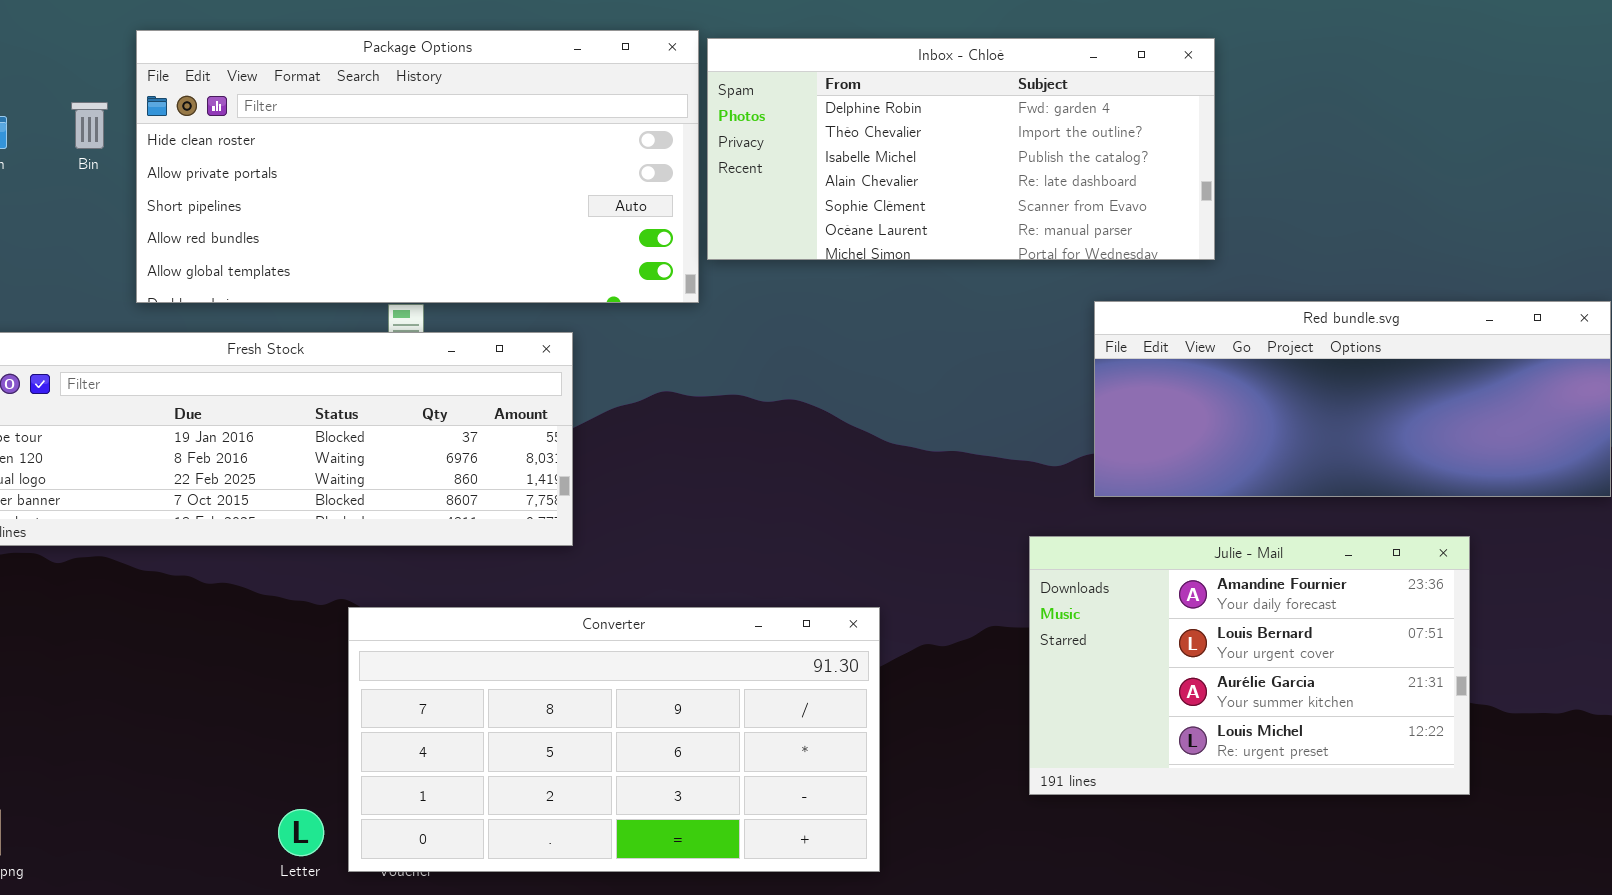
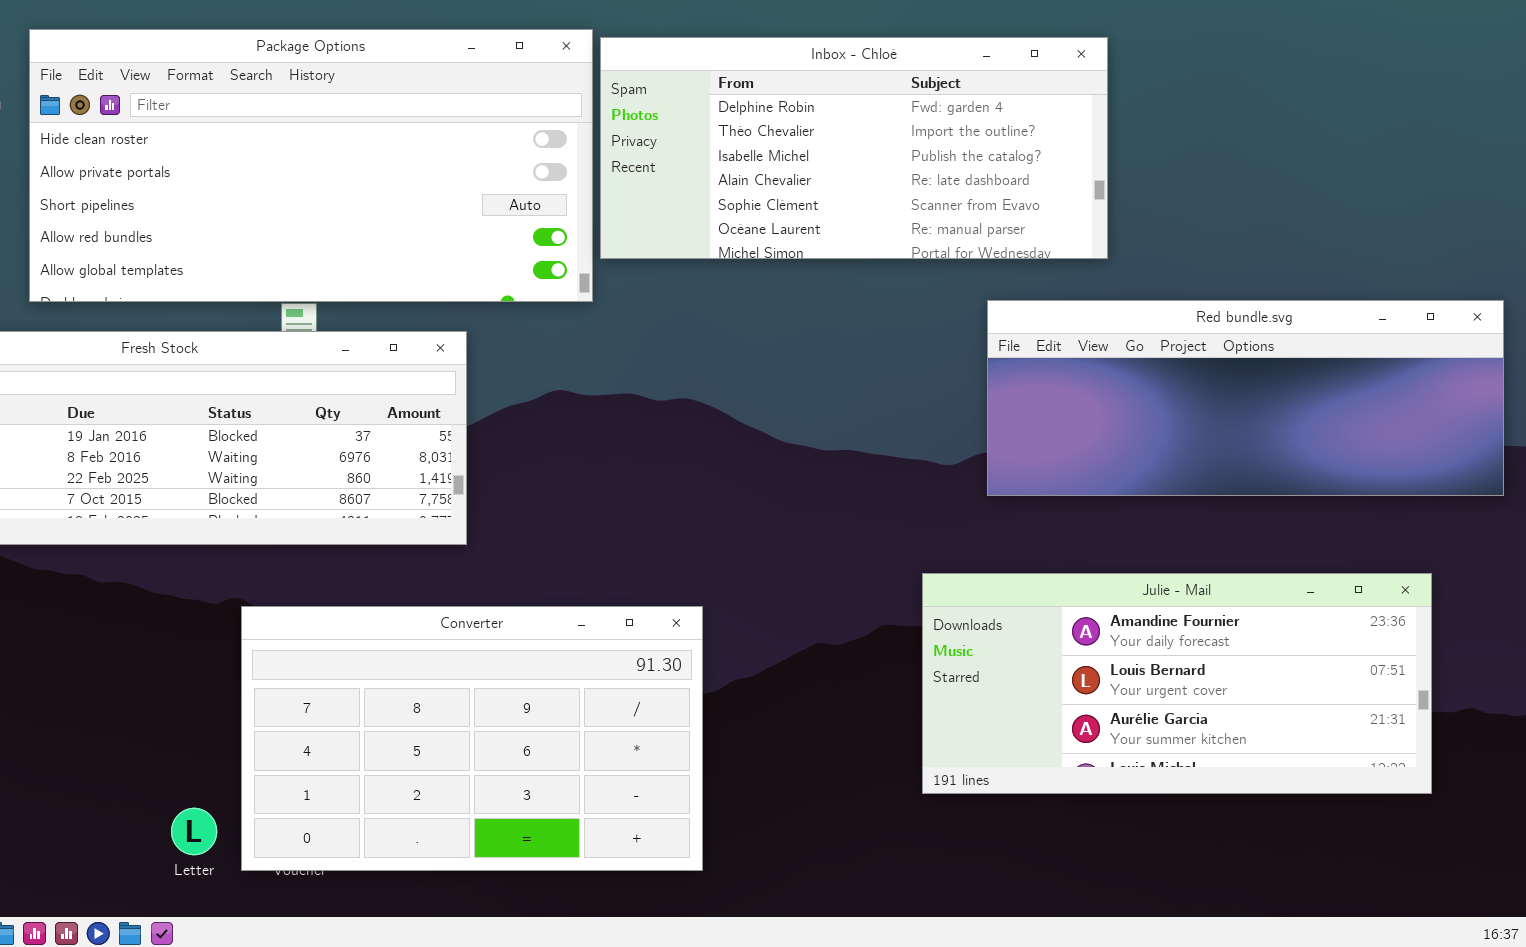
Julie - Mail: [1029,536,1470,795] -> [922,573,1432,794], resized
Converter: [348,607,880,872] -> [241,606,703,871], resized

